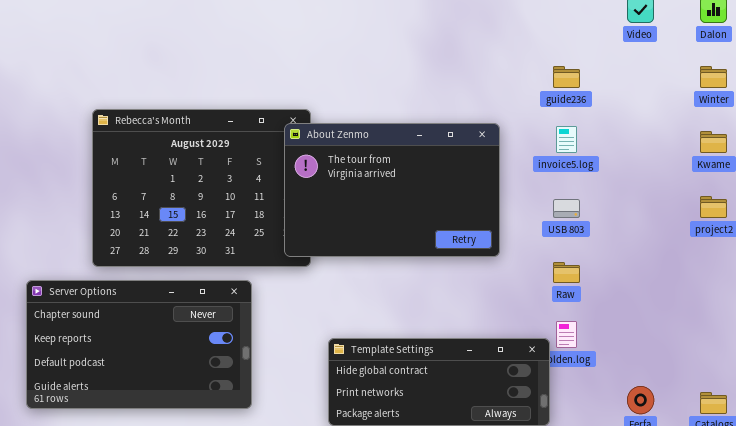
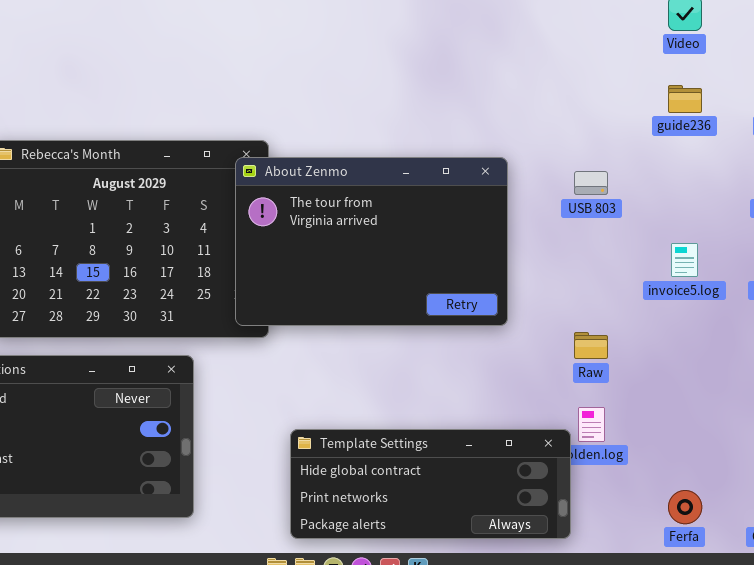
guide236: [553,66,580,88] -> [668,85,702,113], moved
invoice5.log: [556,126,577,153] -> [671,243,698,277], moved
USB 803: [553,199,580,218] -> [574,171,608,195], moved

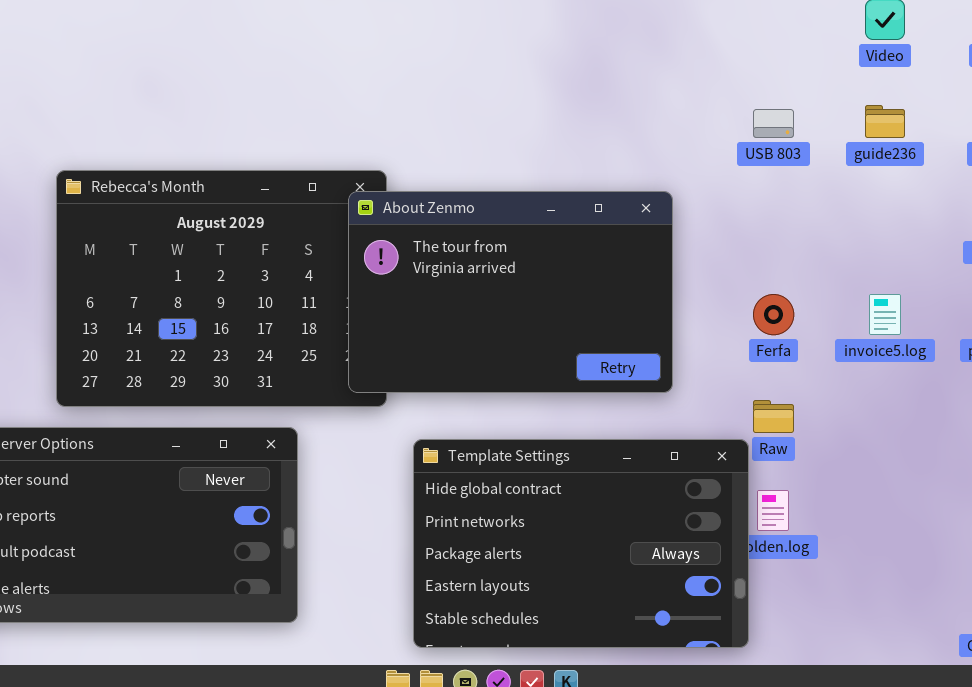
USB 803: [574,171,608,195] -> [753,109,794,138], moved
Template Settings: [290,429,571,539] -> [413,439,749,648], resized
Ferfa: [668,490,702,524] -> [753,294,794,335], moved

